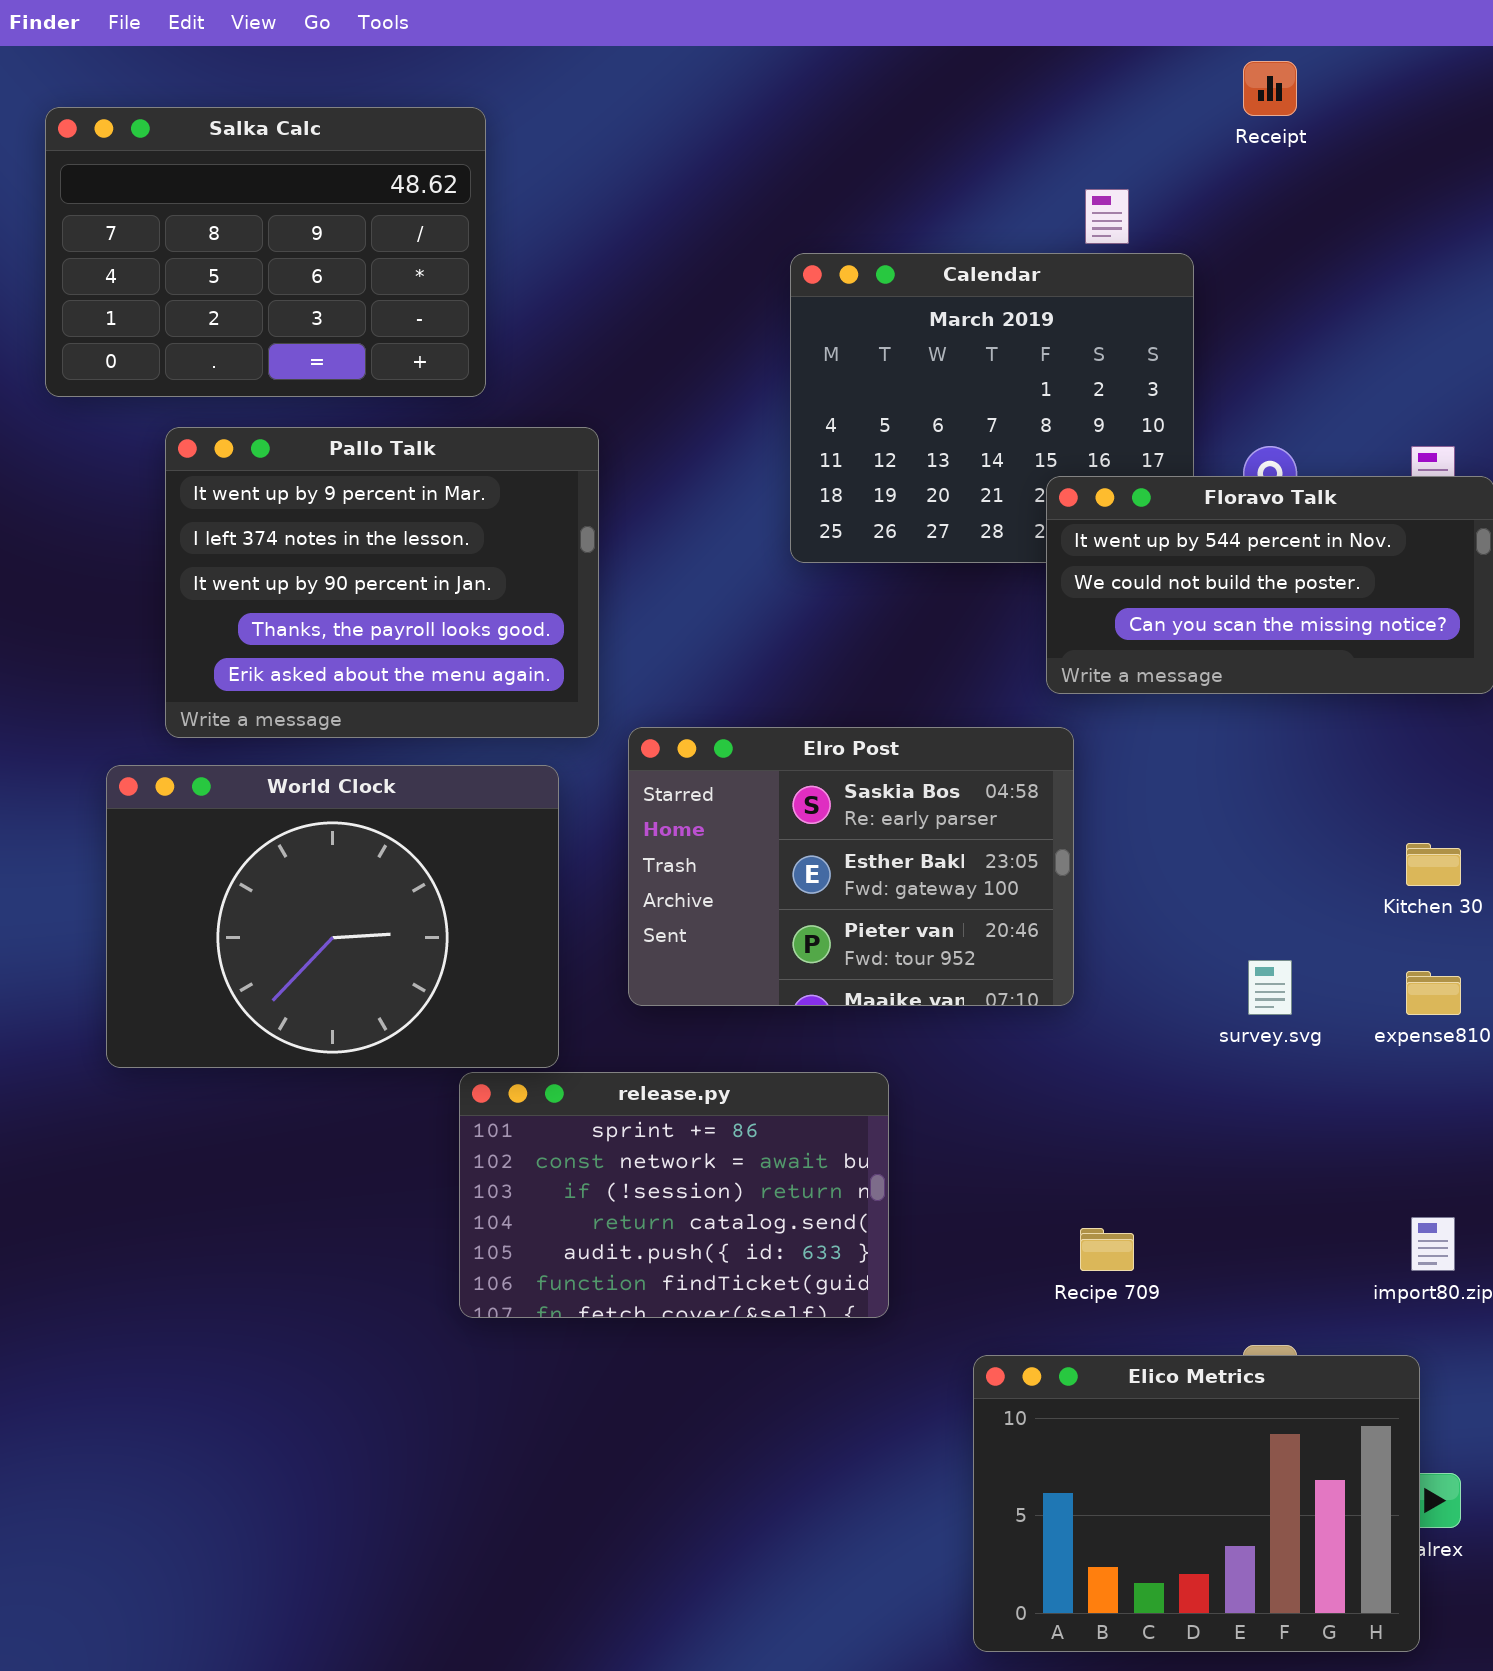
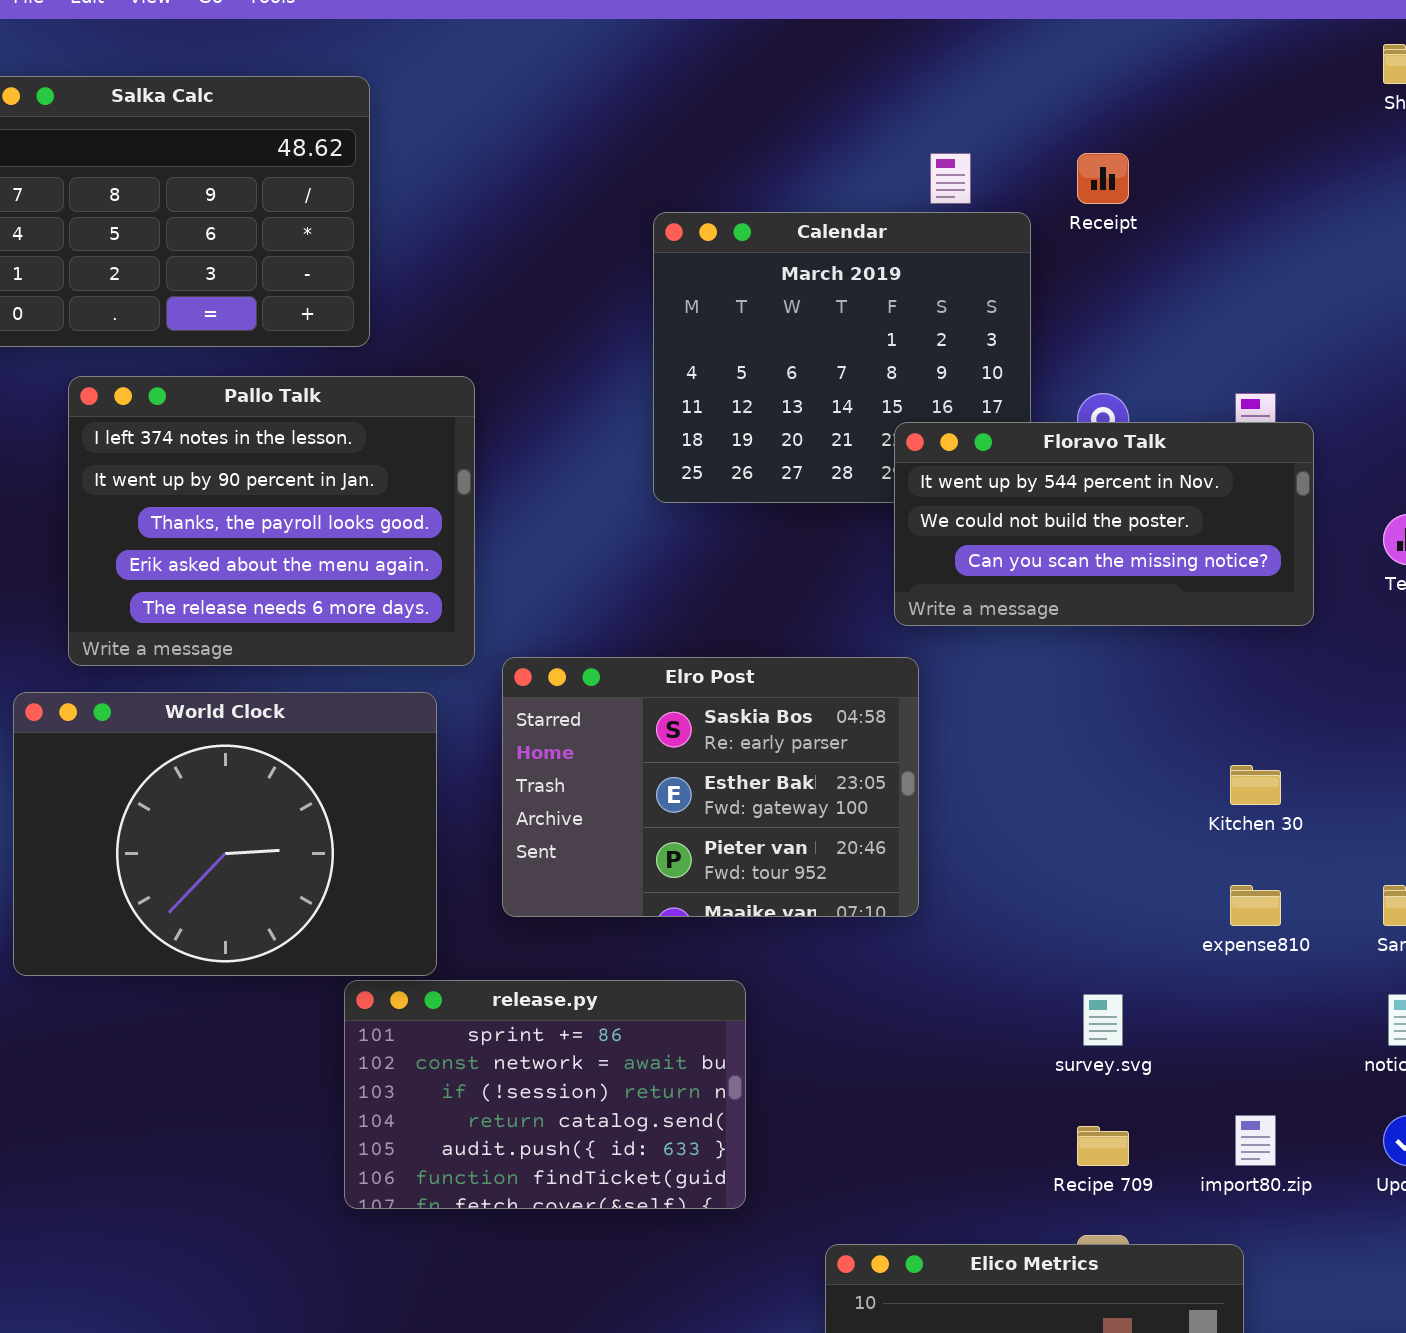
Receipt: [1243,61,1297,116] -> [1077,153,1129,204], moved
Pallo Talk: [165,427,599,738] -> [68,376,475,666], scrolled down 1 row
survey.svg: [1248,960,1292,1015] -> [1083,994,1123,1046], moved
Recipe 709: [1080,1228,1134,1271] -> [1077,1126,1129,1166], moved

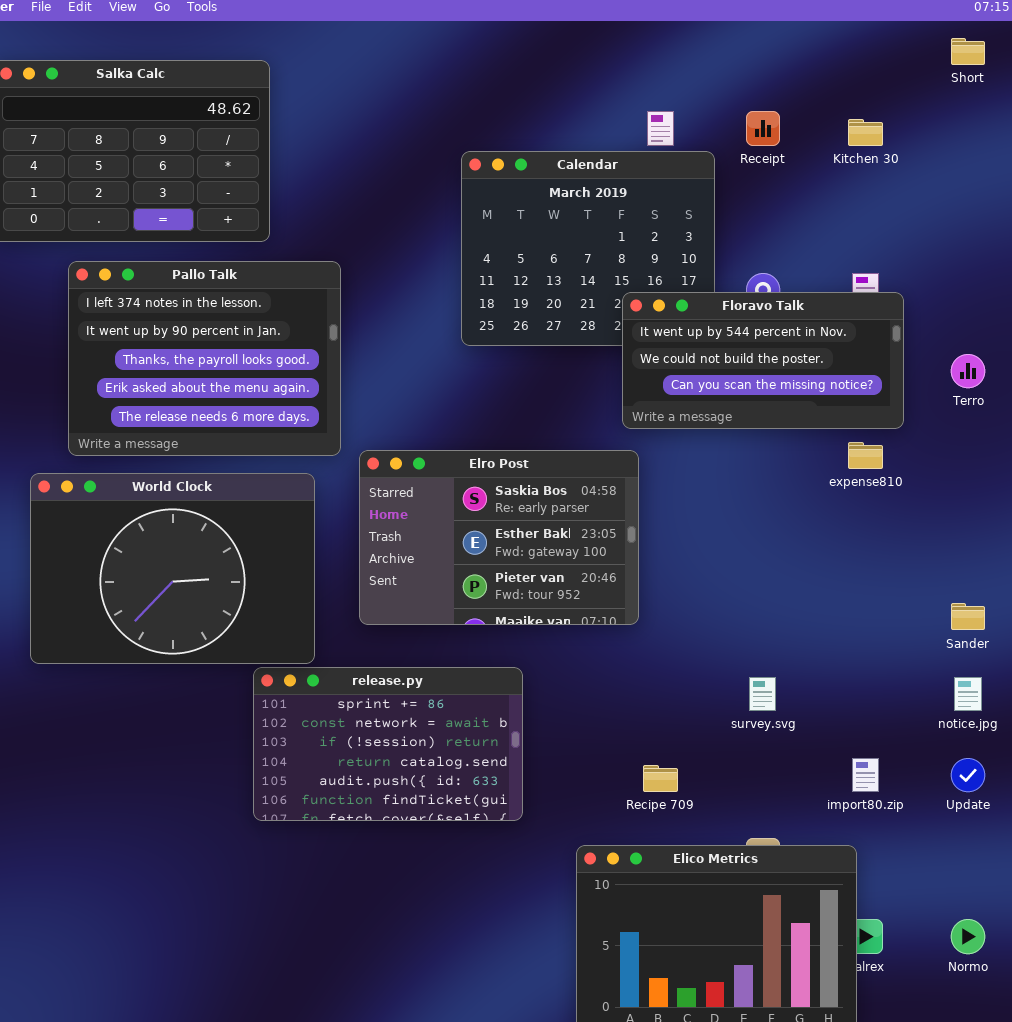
Kitchen 30: [1230,765,1281,805] -> [848,119,883,146], moved
expense810: [1230,885,1281,926] -> [848,442,883,469], moved
Recipe 709: [1077,1126,1129,1166] -> [643,765,678,792], moved

